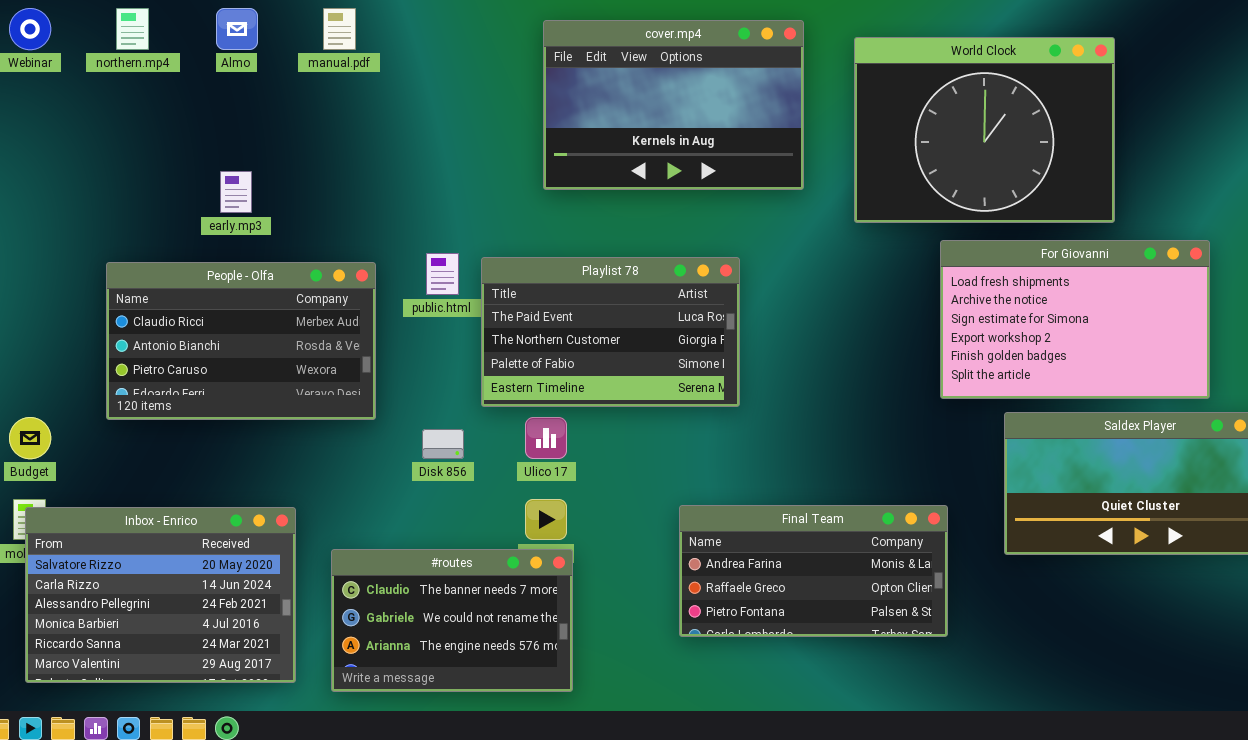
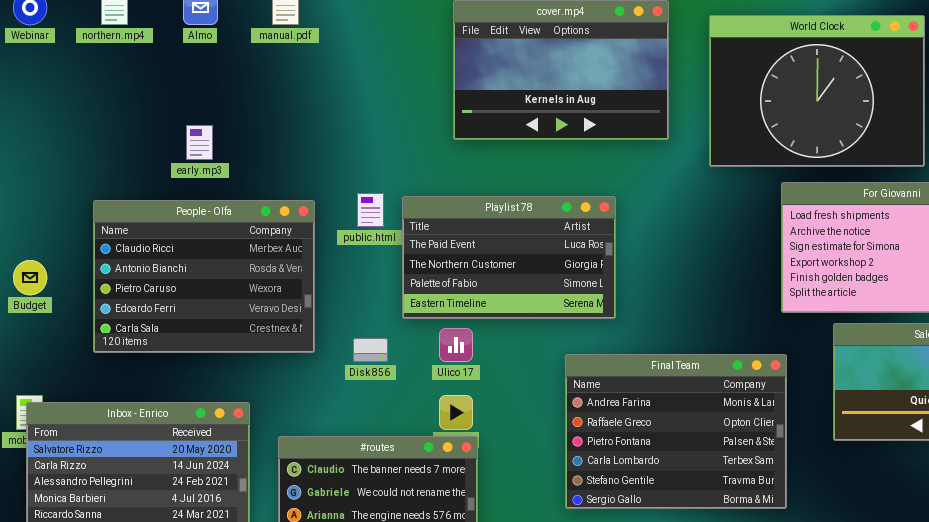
People - Olfa: [106,262,376,420] -> [93,200,315,353], resized
Budget: [9,417,51,459] -> [13,260,47,295], moved
Final Team: [679,505,948,637] -> [565,354,787,509], resized

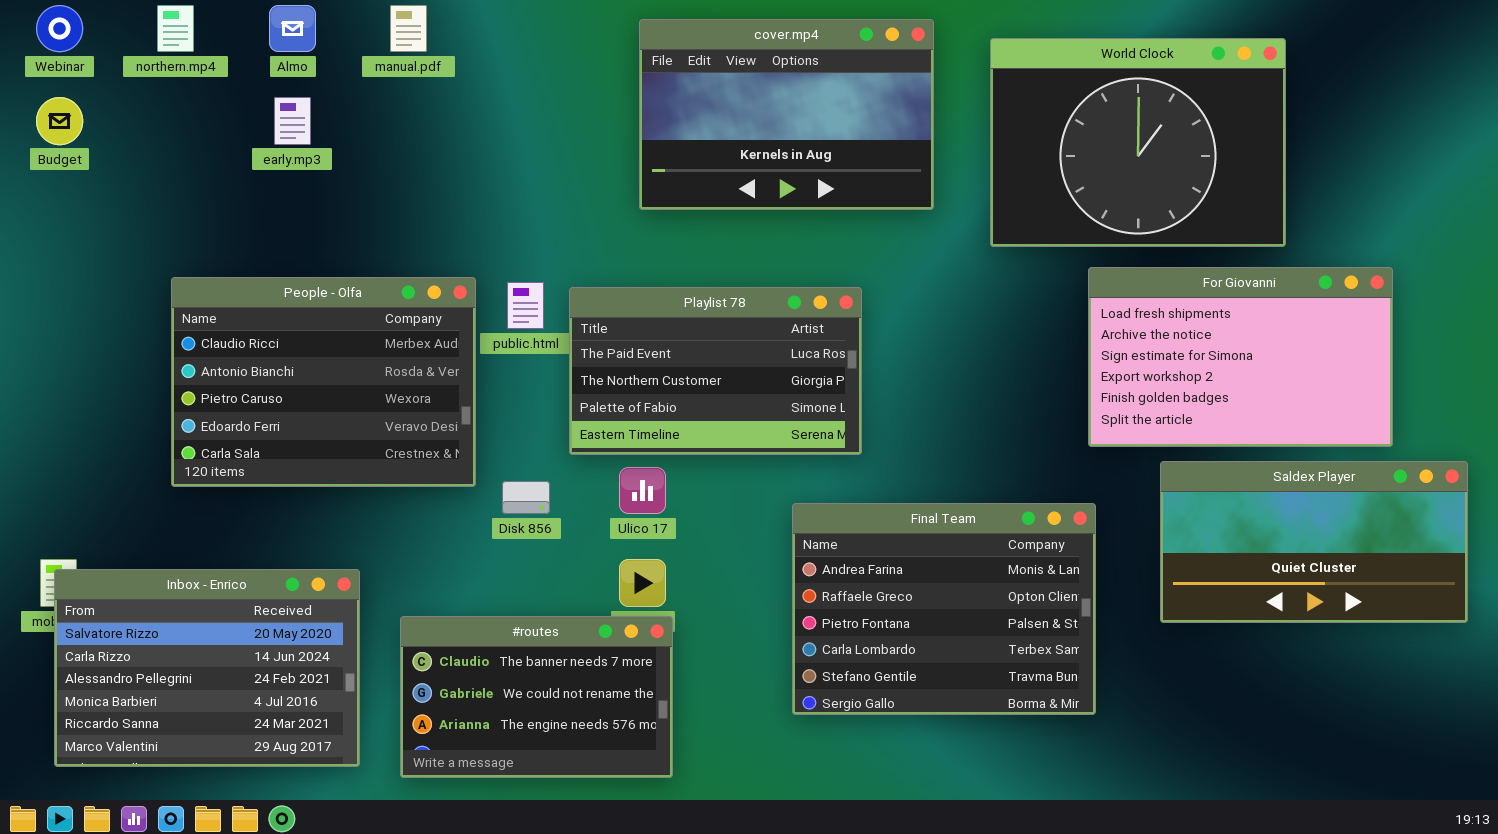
early.mp3: [186,125,213,160] -> [274,97,311,145], moved
People - Olfa: [93,200,315,353] -> [171,277,476,487], moved
Budget: [13,260,47,295] -> [36,97,83,145], moved

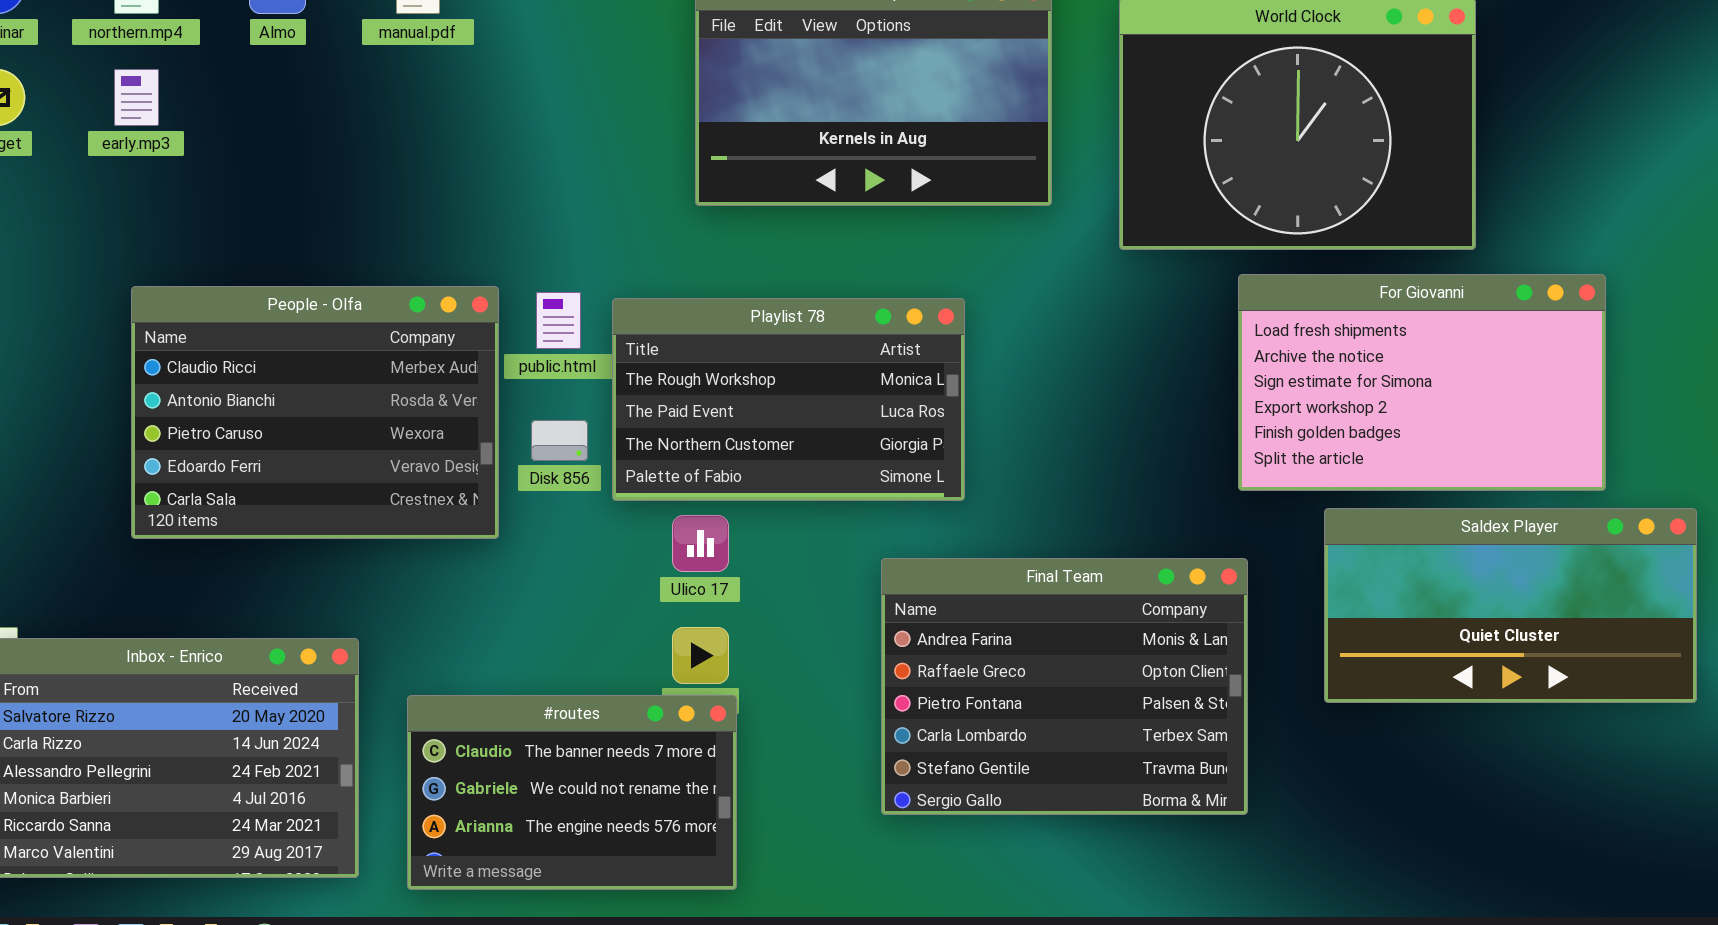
early.mp3: [274,97,311,145] -> [114,69,159,126], moved
Playlist 78: [569,287,862,455] -> [612,298,965,501], scrolled up 1 row
Disk 856: [502,481,550,514] -> [531,420,588,461], moved

